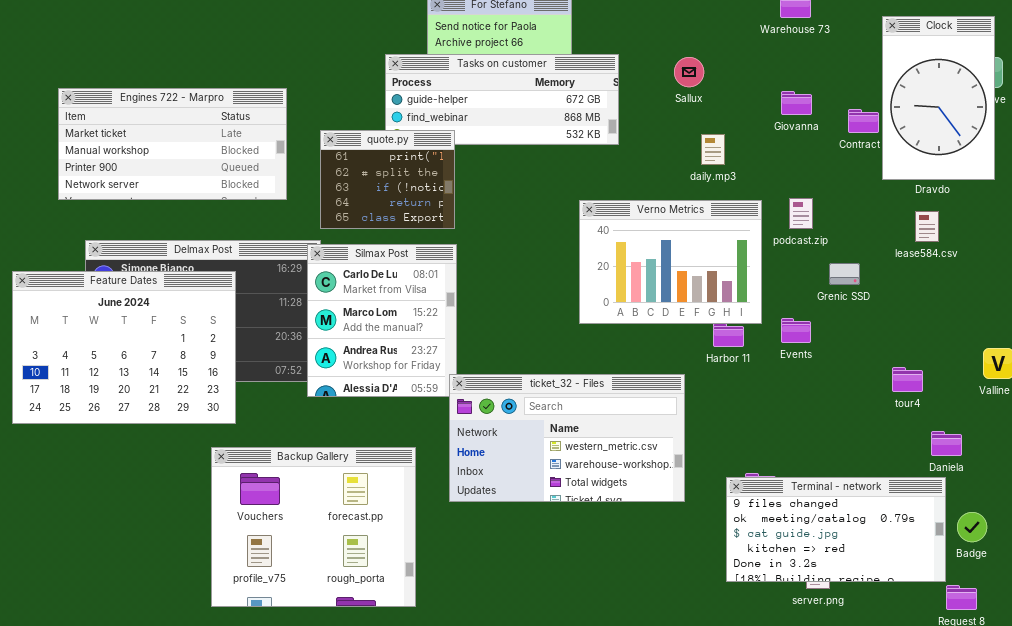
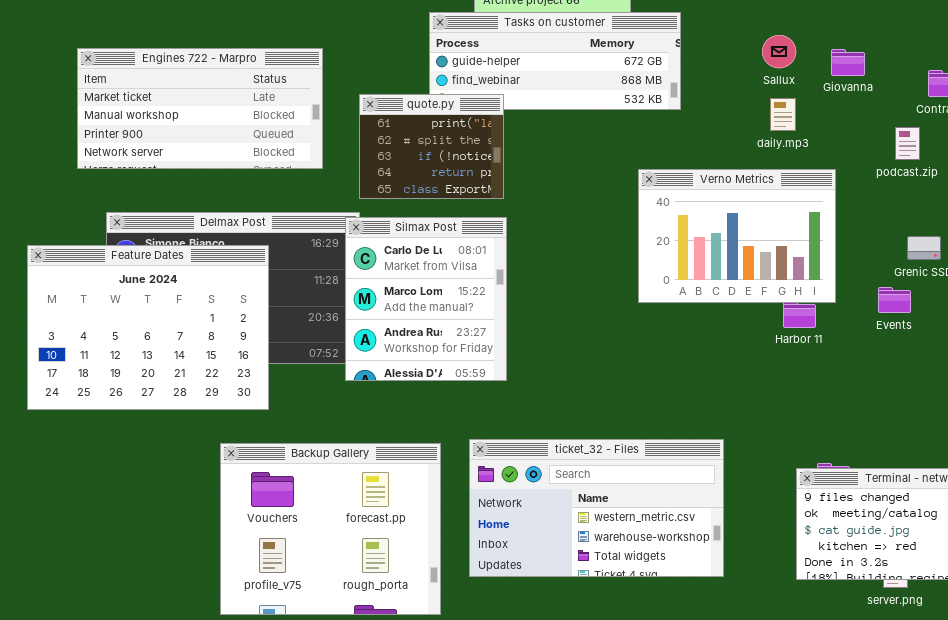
Sallux: [674,57,704,87] -> [762,35,796,68], moved
Giovanna: [781,91,812,115] -> [831,49,865,76], moved
podcast.zip: [789,198,813,229] -> [895,127,920,160], moved
Events: [781,318,811,343] -> [878,287,911,313], moved
ticket_32 - Files: [449,374,685,502] -> [469,439,724,577], moved
Backup Gallery: [211,447,416,607] -> [220,443,441,615], moved

